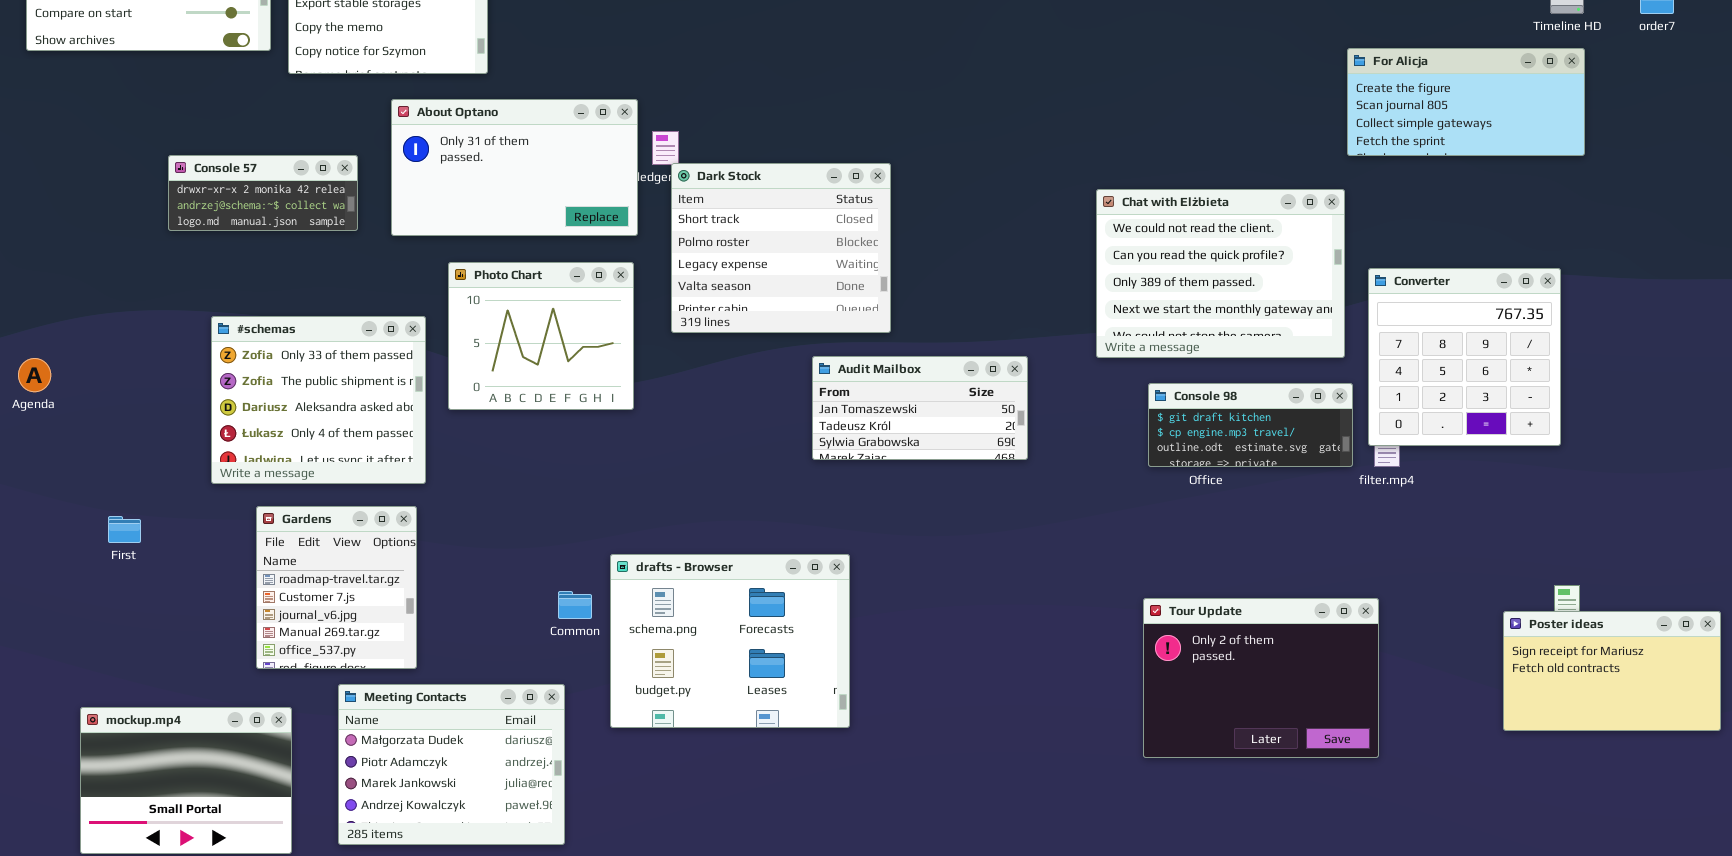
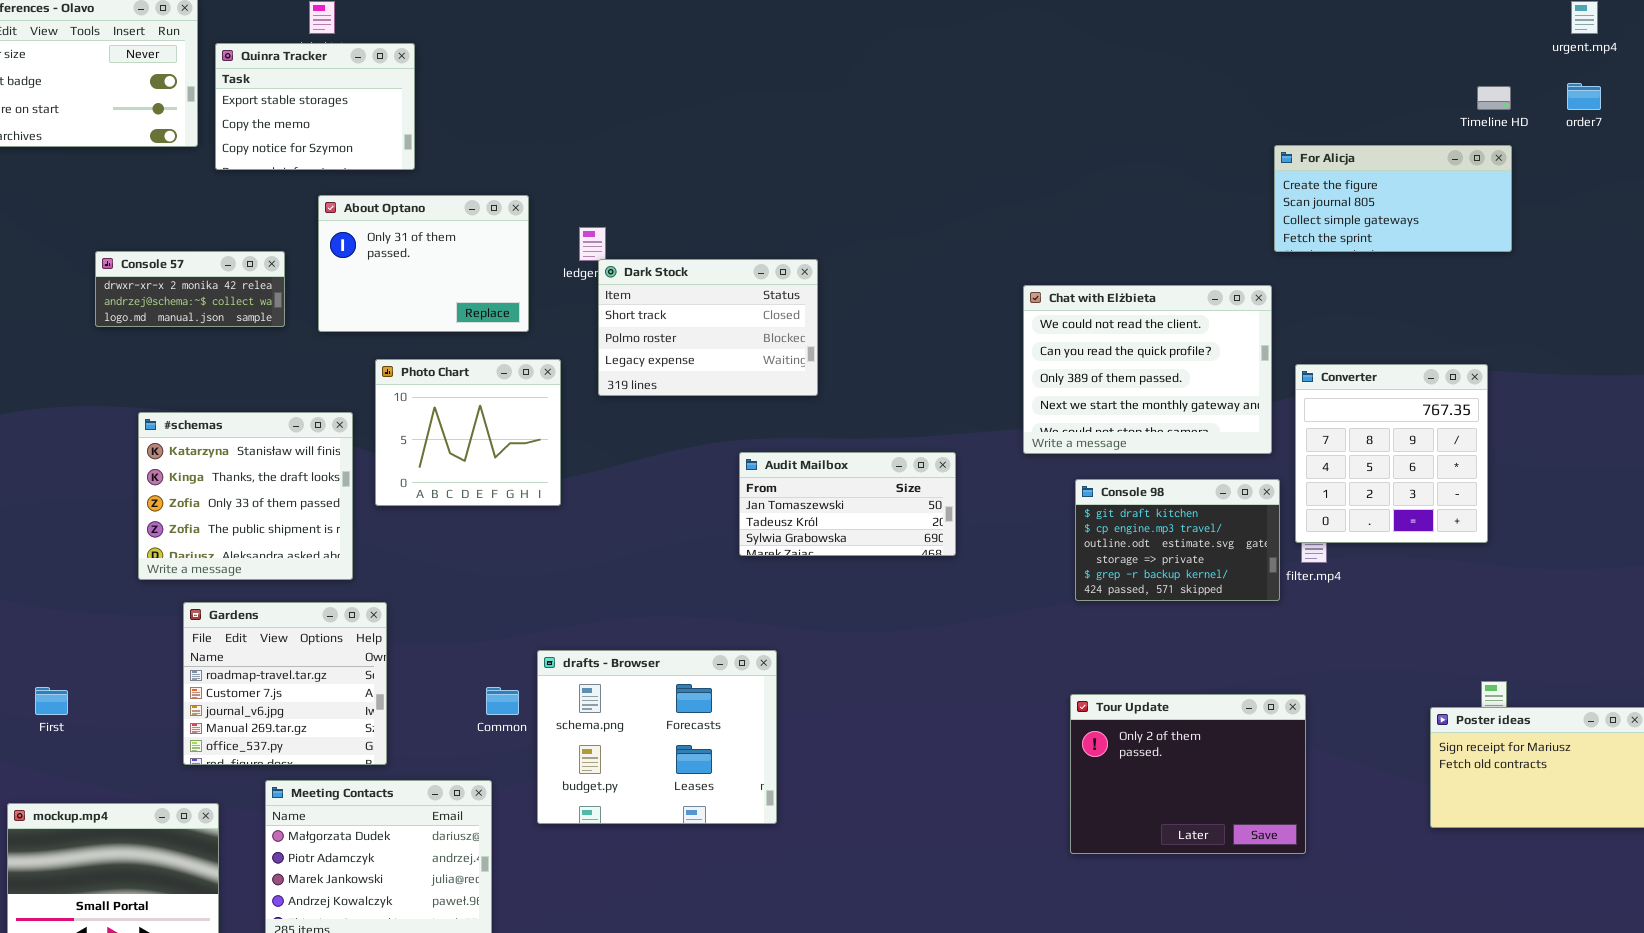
About Optano: [391,99,638,236] -> [318,195,529,332], resized
Dark Stock: [671,163,891,333] -> [598,259,818,396], resized
#schemas: [211,316,426,484] -> [138,412,353,580], scrolled up 2 rows
Console 98: [1148,383,1353,467] -> [1075,479,1280,601], resized
Gardens: [256,506,417,669] -> [183,602,387,765], resized
First: [108,516,141,543] -> [35,687,68,715], moved

